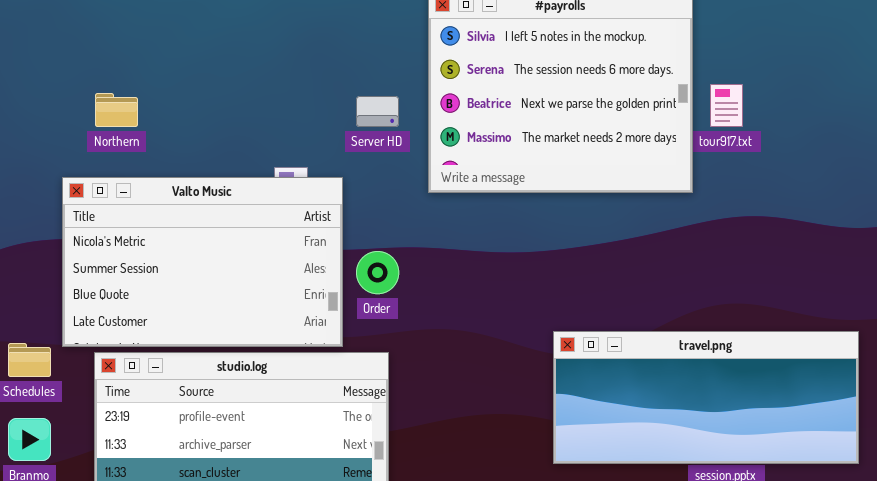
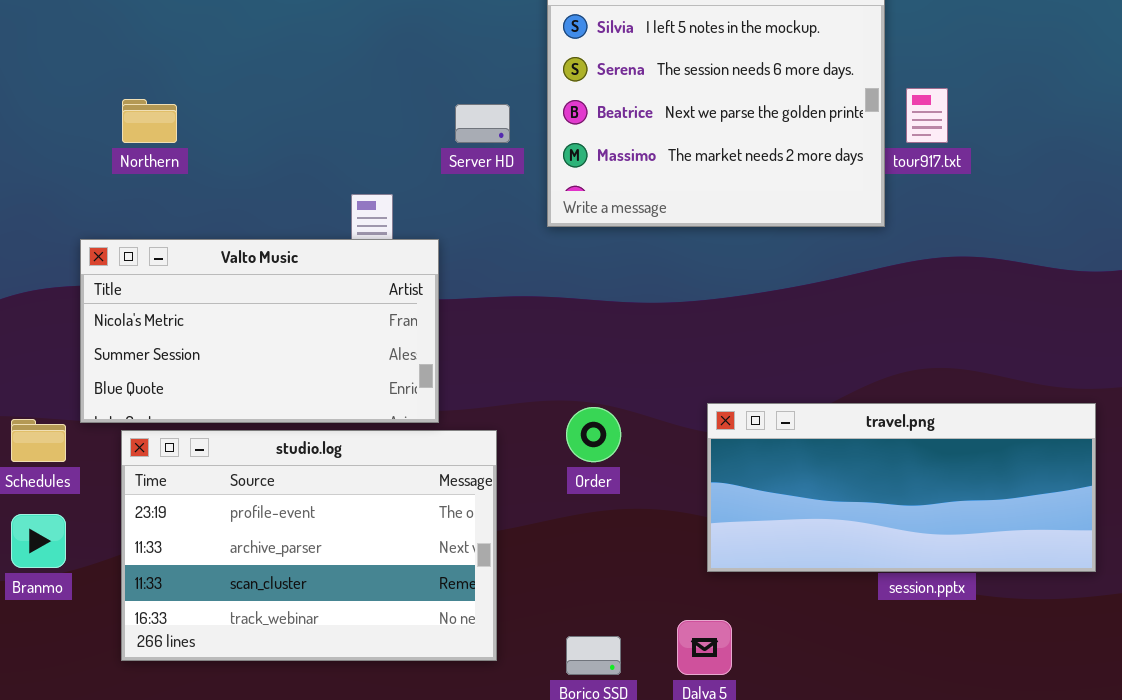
Valto Music: [62,177,343,347] -> [80,239,439,423], resized
Order: [356,251,399,294] -> [566,407,621,462], moved

